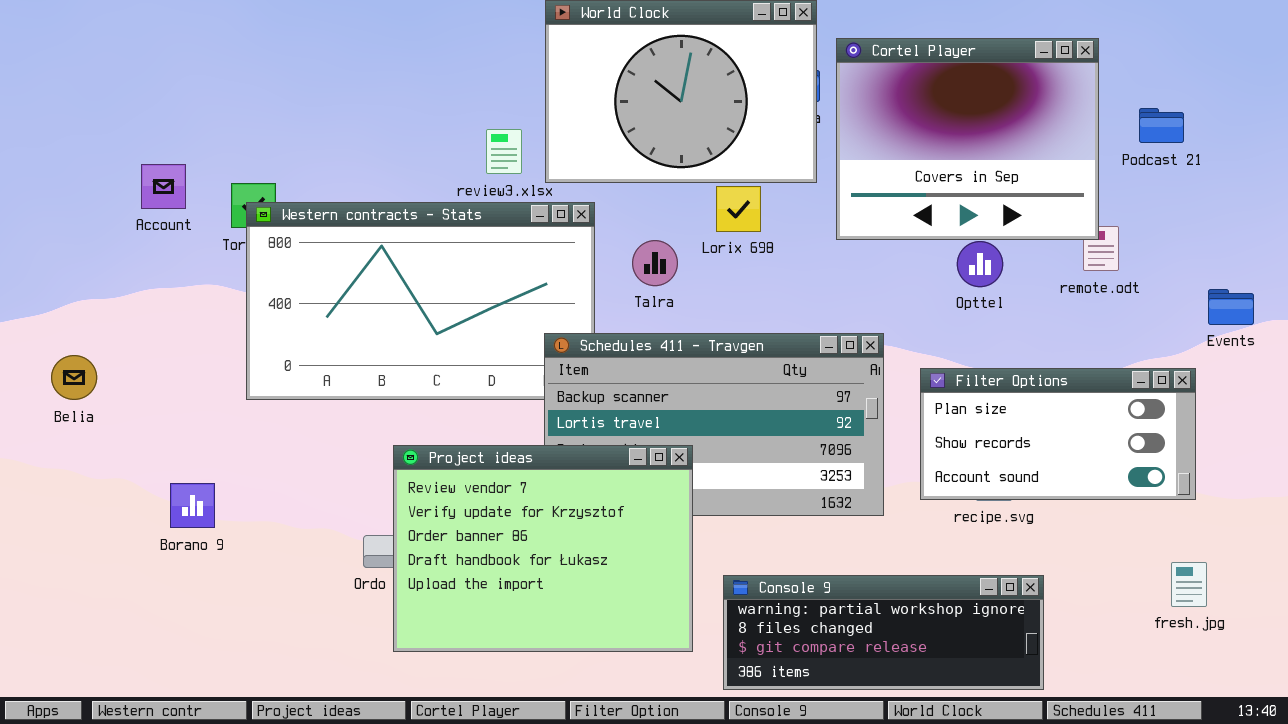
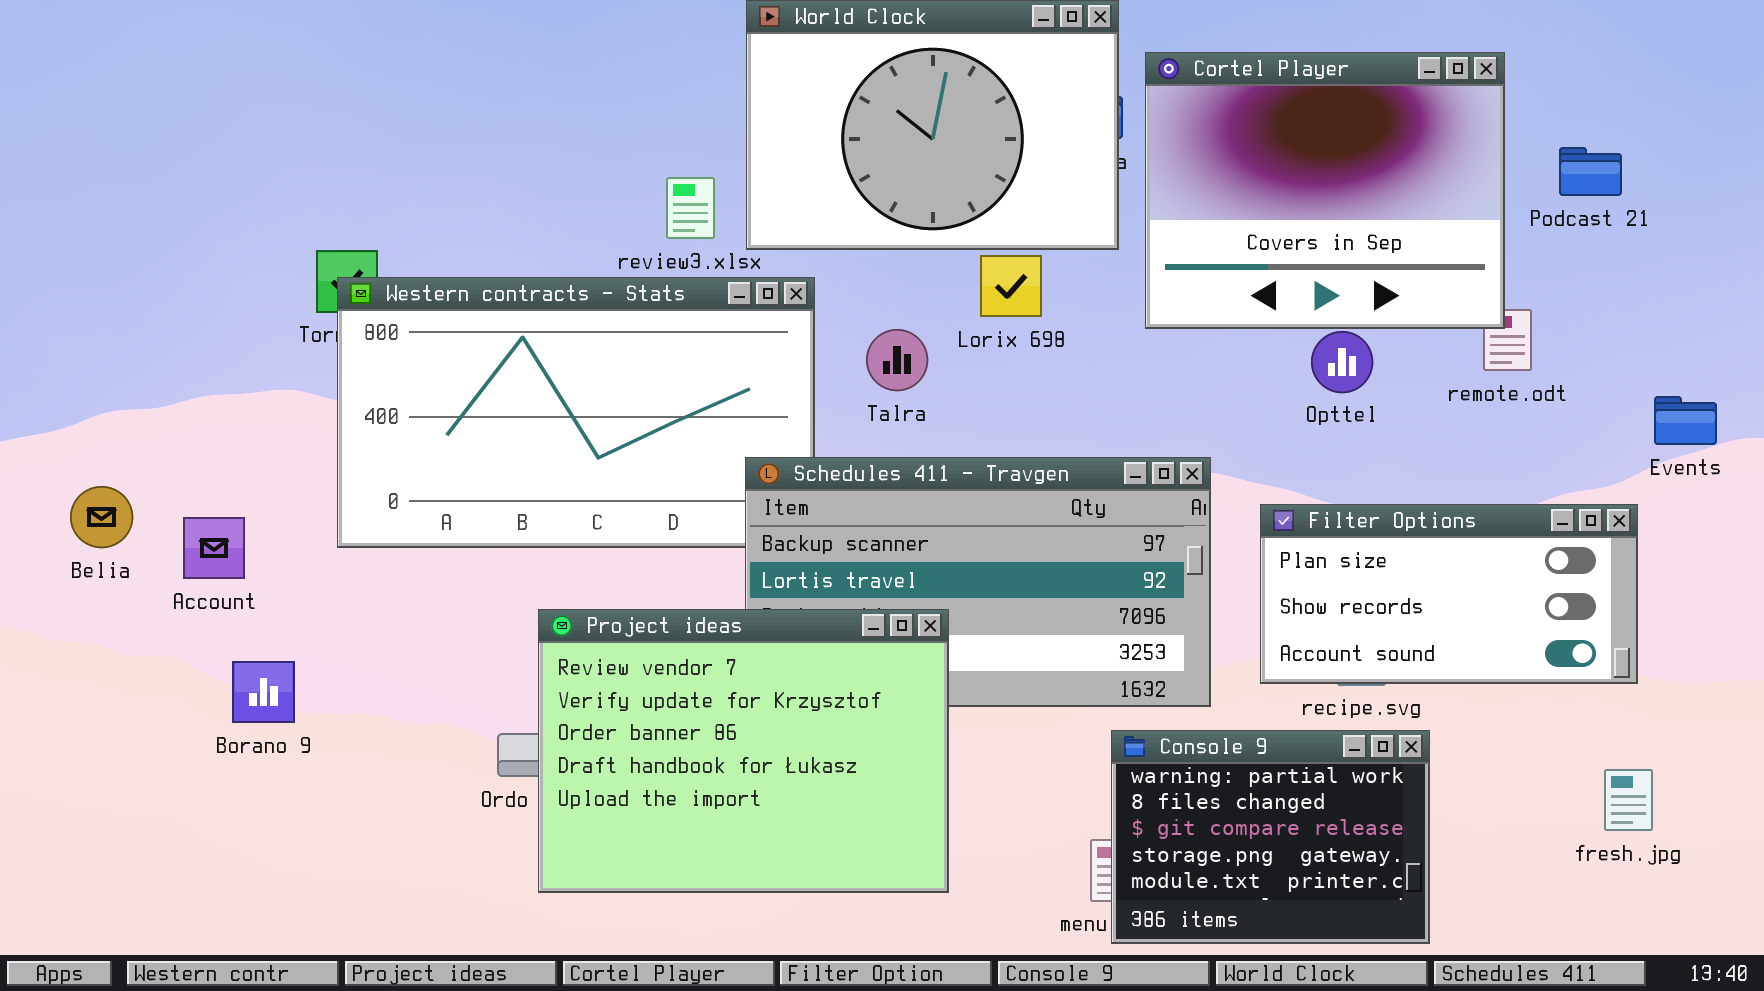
Account: [141,164,186,209] -> [183,517,245,579], moved
Console 9: [723,575,1044,690] -> [1111,730,1430,944], resized

